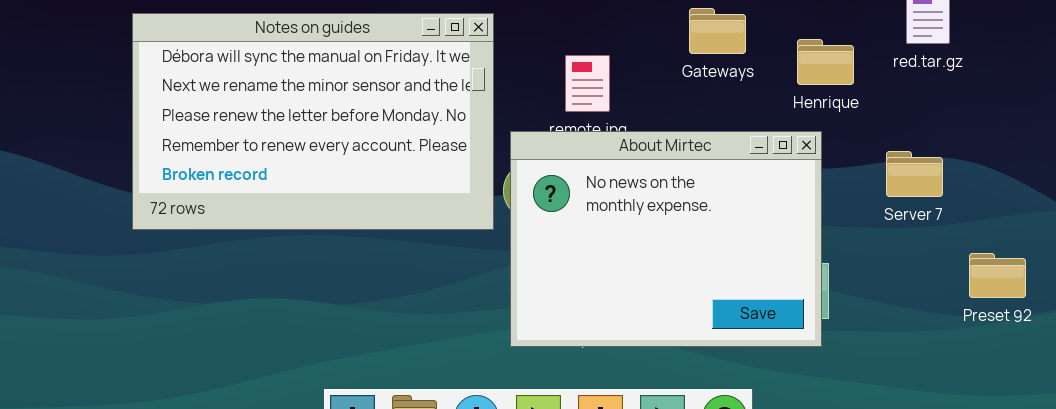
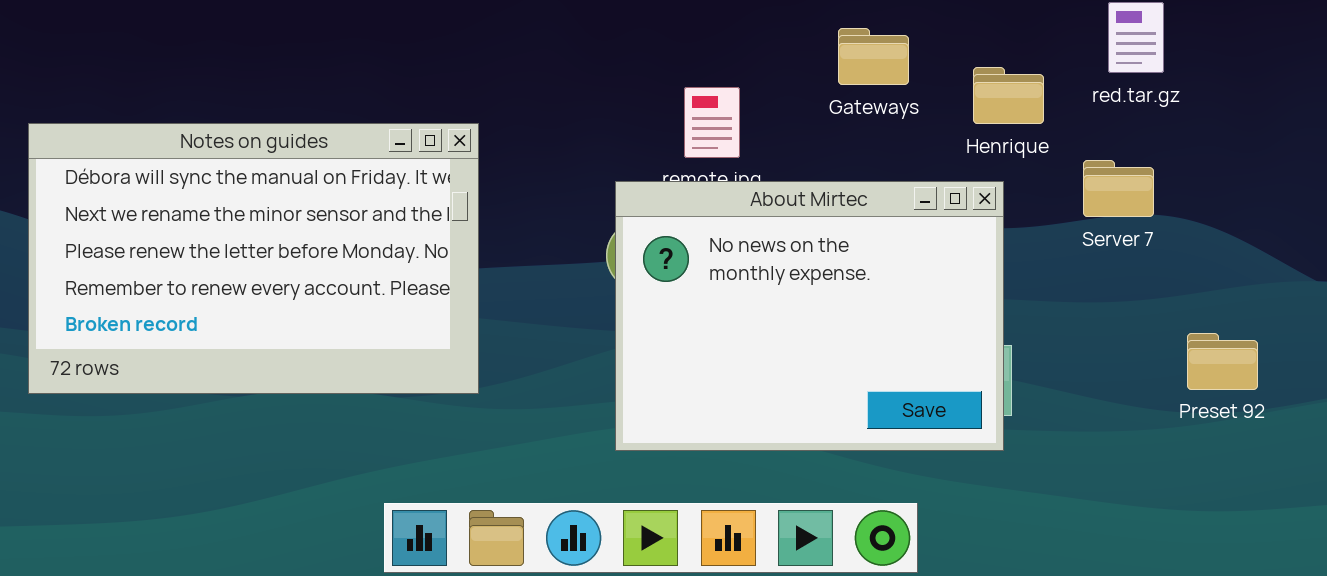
Notes on guides: [132,13,494,230] -> [28,123,479,394], moved
Server 7: [886,151,943,197] -> [1083,160,1154,217], moved

